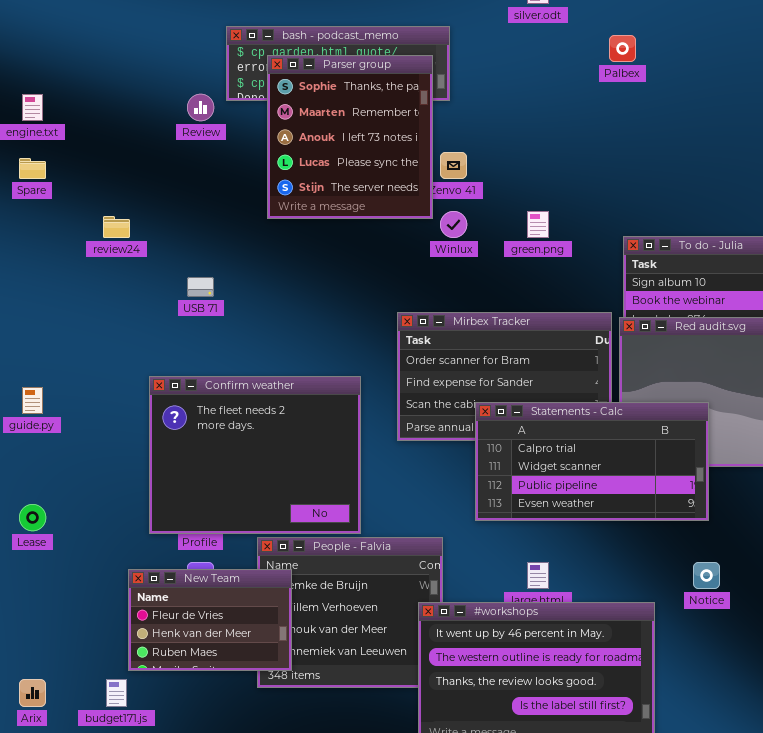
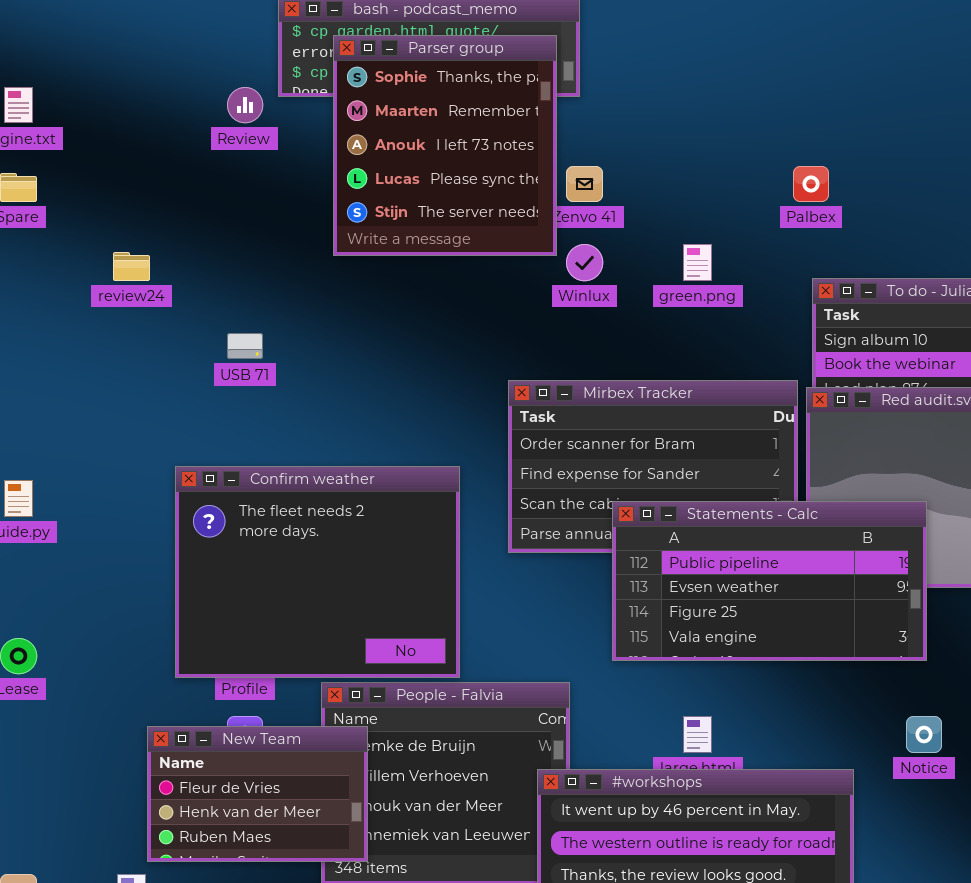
Palbex: [609,35,636,62] -> [793,166,829,202], moved
Statements - Calc: [475,402,709,521] -> [612,501,927,661], scrolled down 2 rows

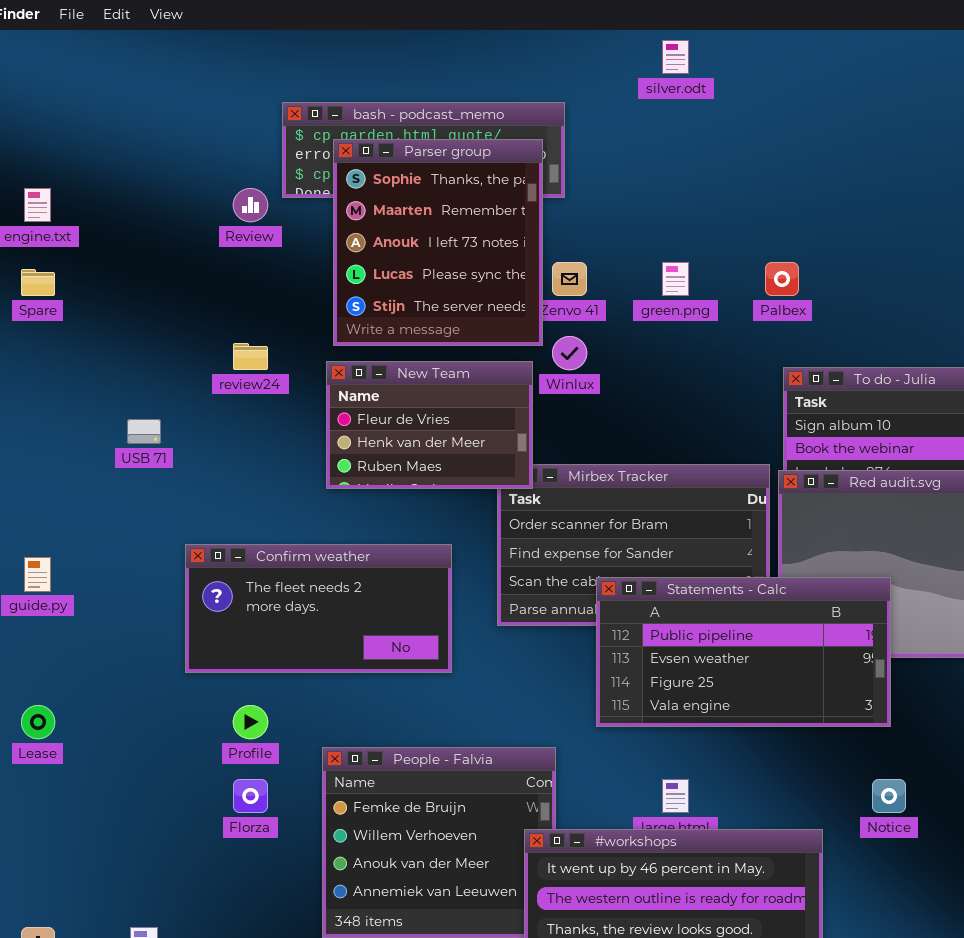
green.png: [683,244,712,281] -> [662,262,689,296], moved
review24: [113,252,150,281] -> [233,343,268,370], moved
USB 71: [227,333,263,359] -> [127,419,161,444], moved
Confirm weather: [175,466,460,678] -> [185,544,452,673], resized
New Team: [147,726,368,862] -> [326,361,533,489], moved

